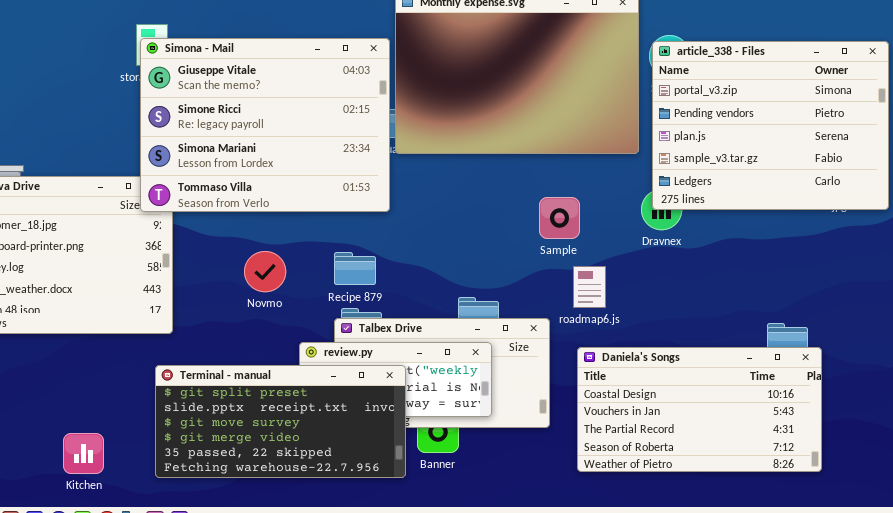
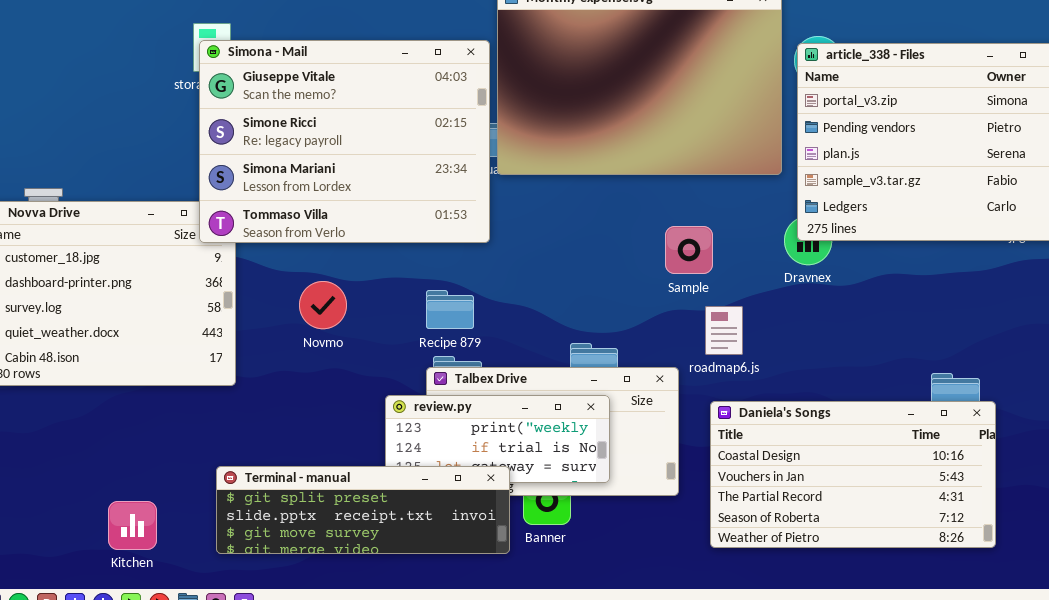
Novmo: [244,251,286,292] -> [299,281,347,329], moved
Terminal - manual: [155,365,406,478] -> [216,466,510,554], resized

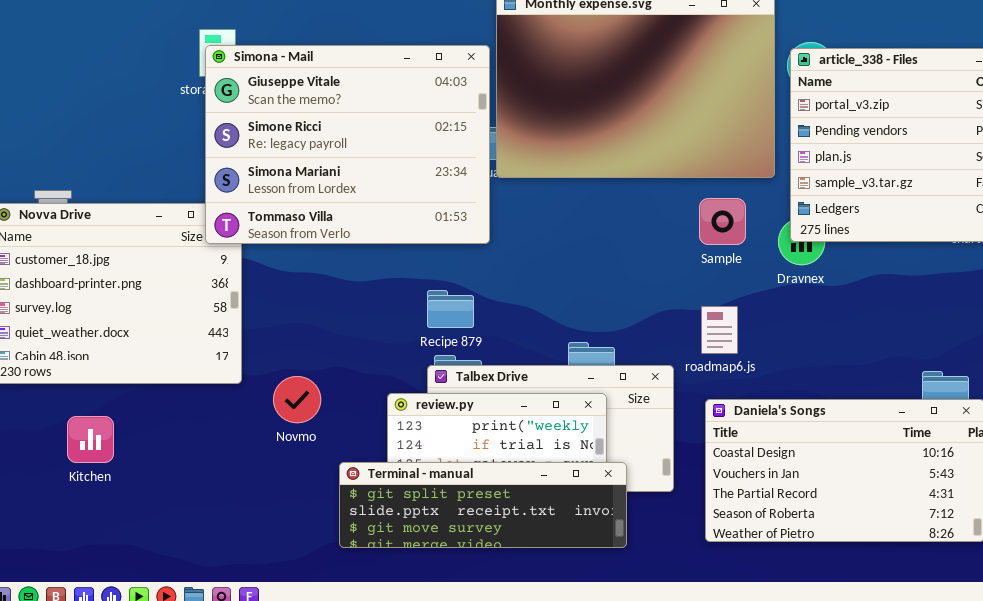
Sample: [665,226,713,274] -> [699,198,746,245], moved
Novmo: [299,281,347,329] -> [273,376,321,423], moved
Terminal - manual: [216,466,510,554] -> [339,462,627,548], moved
Kitchen: [108,501,157,550] -> [67,416,114,463], moved

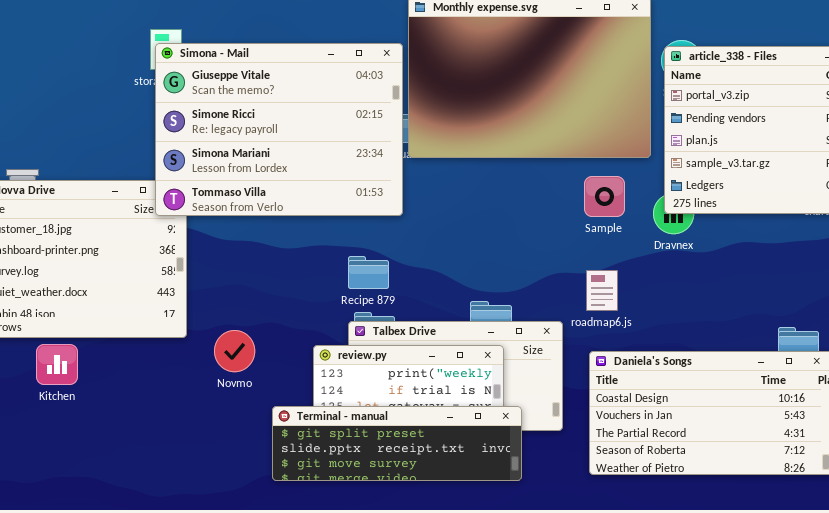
Kitchen: [67,416,114,463] -> [36,344,78,385], moved

